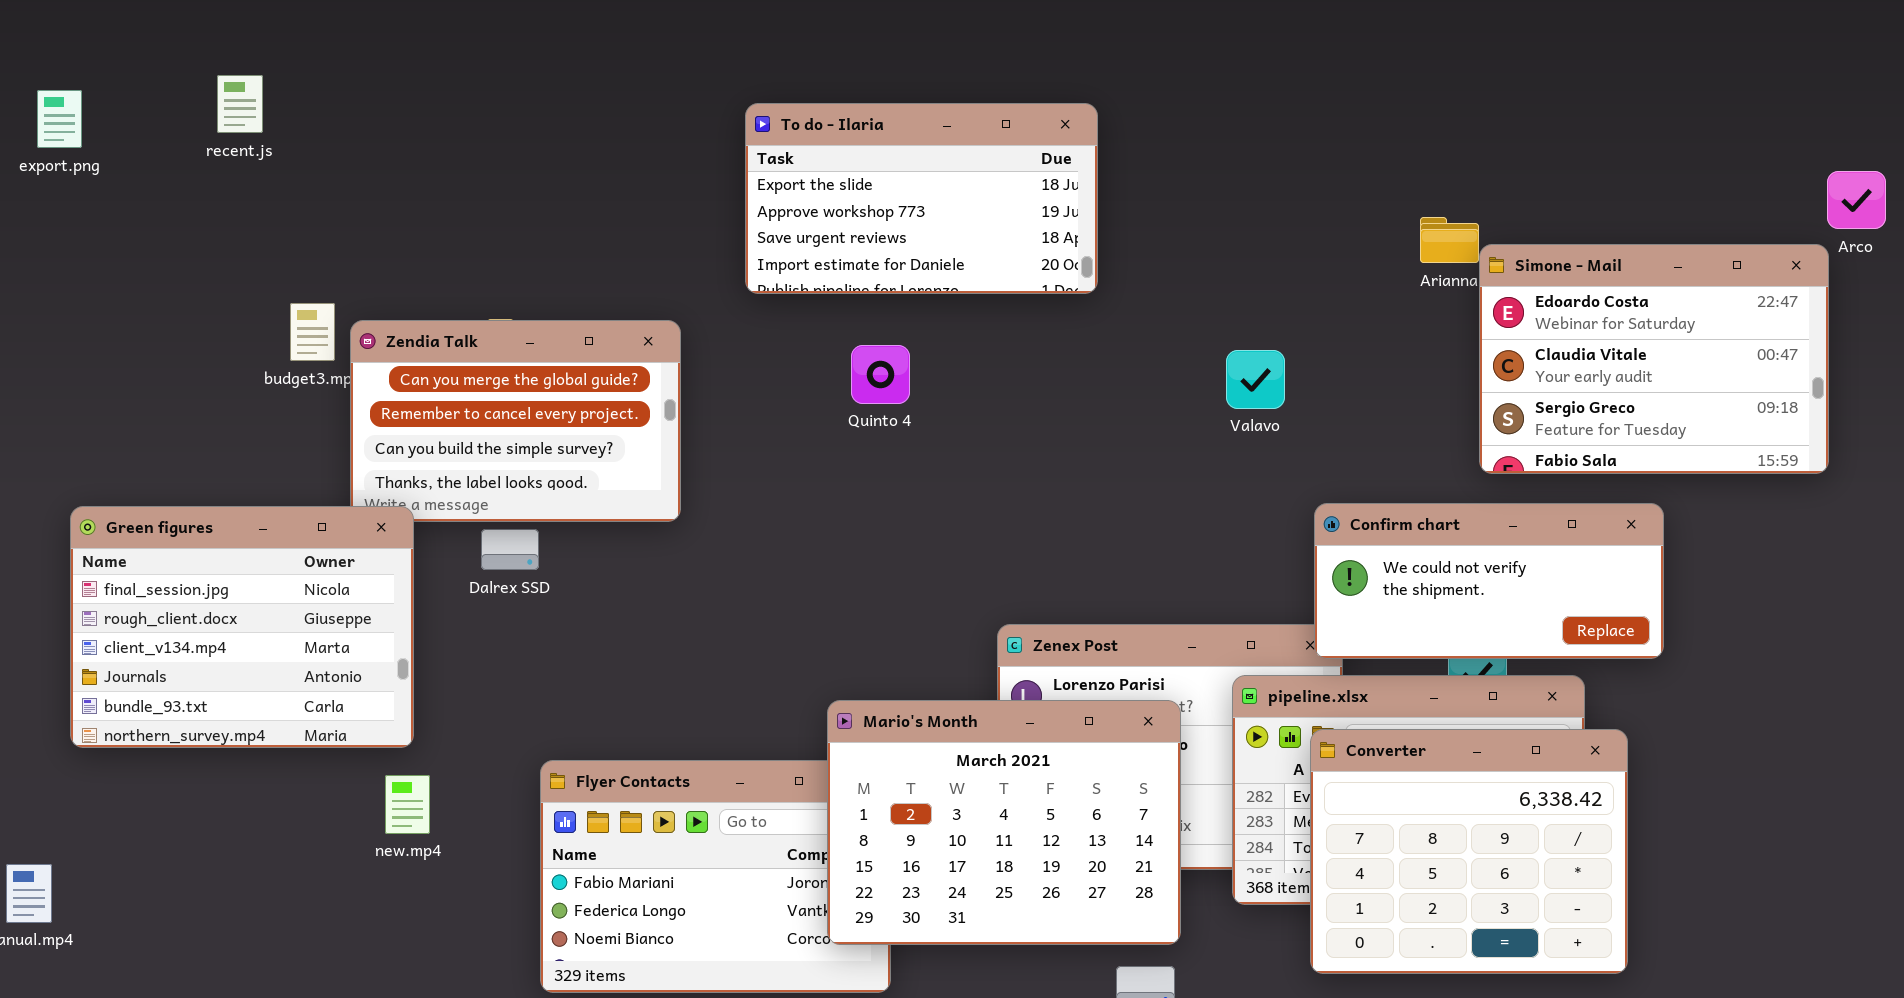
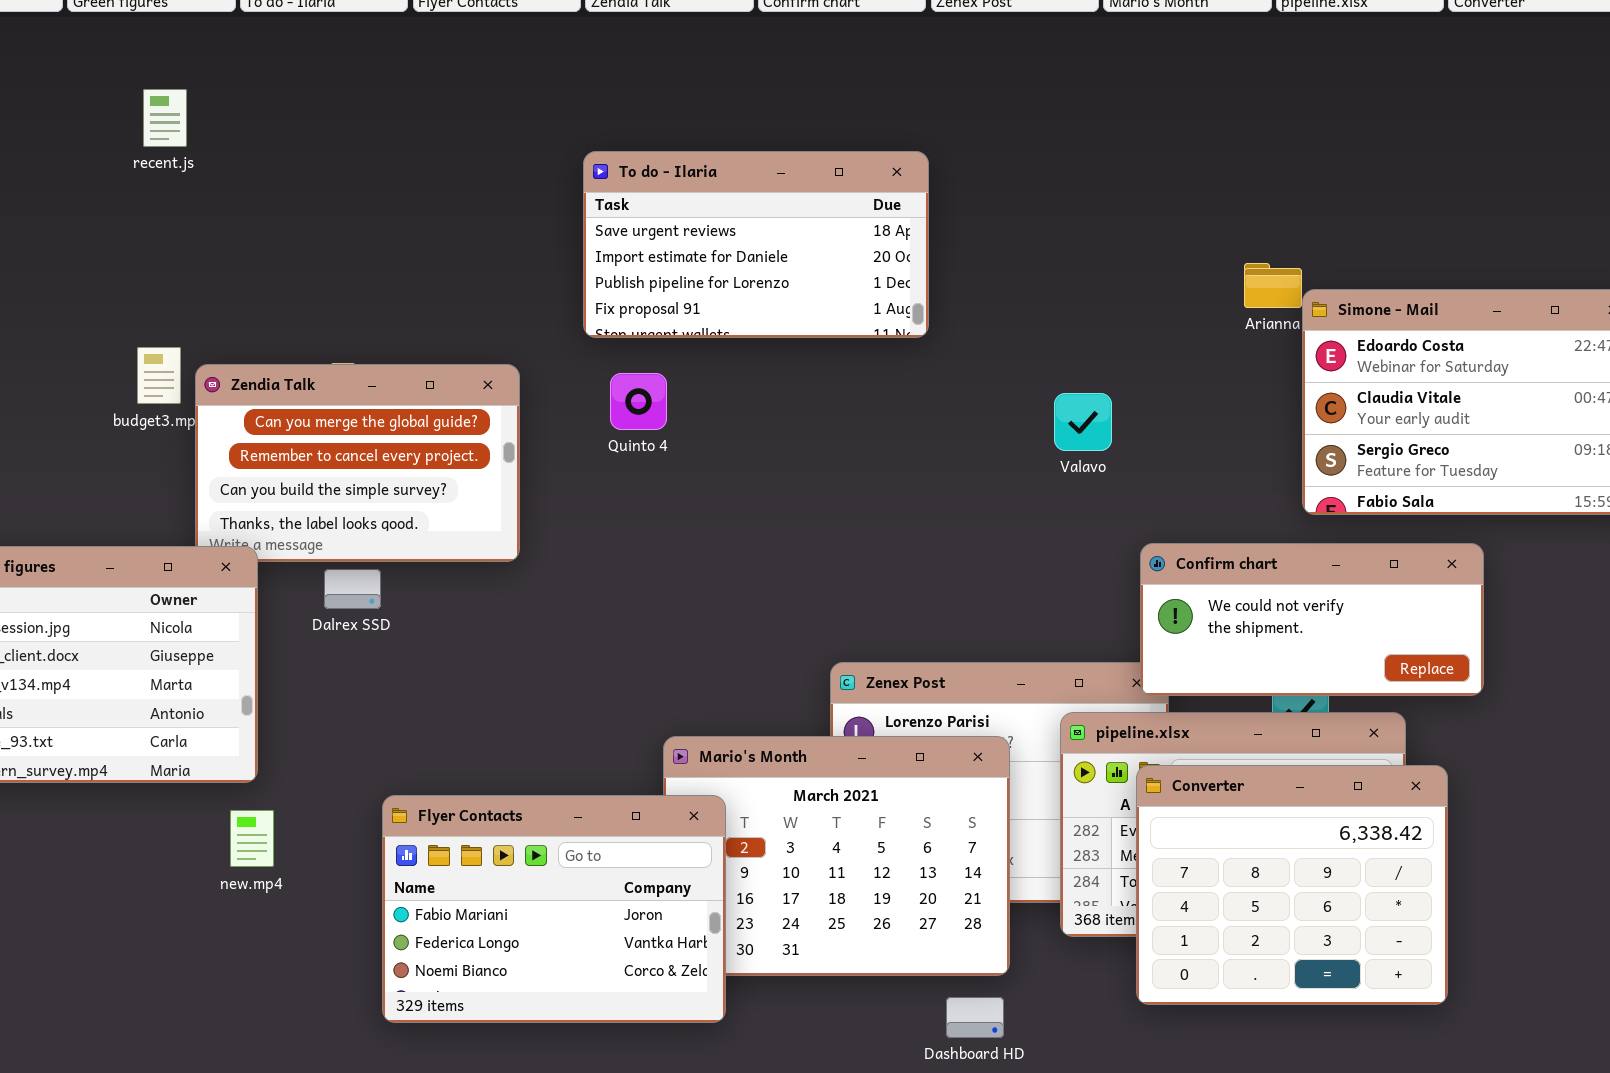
recent.js: [217,75,263,133] -> [143,89,187,147], moved
To do - Ilaria: [745,103,1098,294] -> [583,151,929,338], scrolled down 2 rows
Quinto 4: [851,345,910,404] -> [610,373,667,430], moved
Flyer Contacts: [540,760,891,993] -> [382,795,726,1023], raised

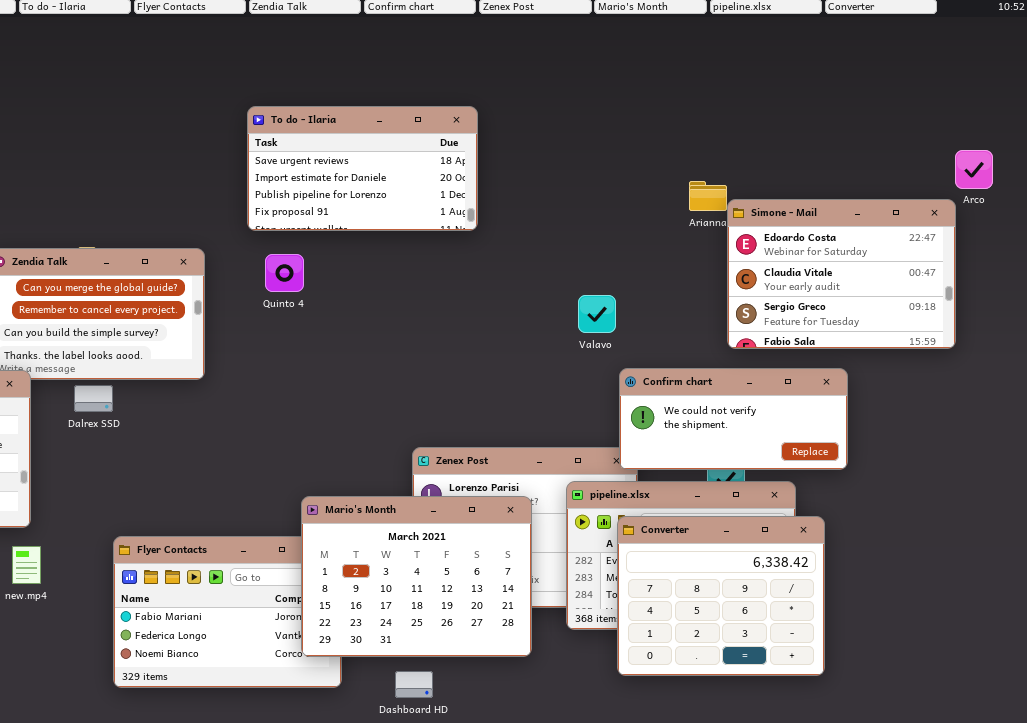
Valavo: [1054,393,1112,451] -> [578,295,616,333], moved
Mario's Month: [663,736,1010,976] -> [301,496,532,657], raised
Dashboard HD: [946,997,1004,1038] -> [395,671,433,698], moved

